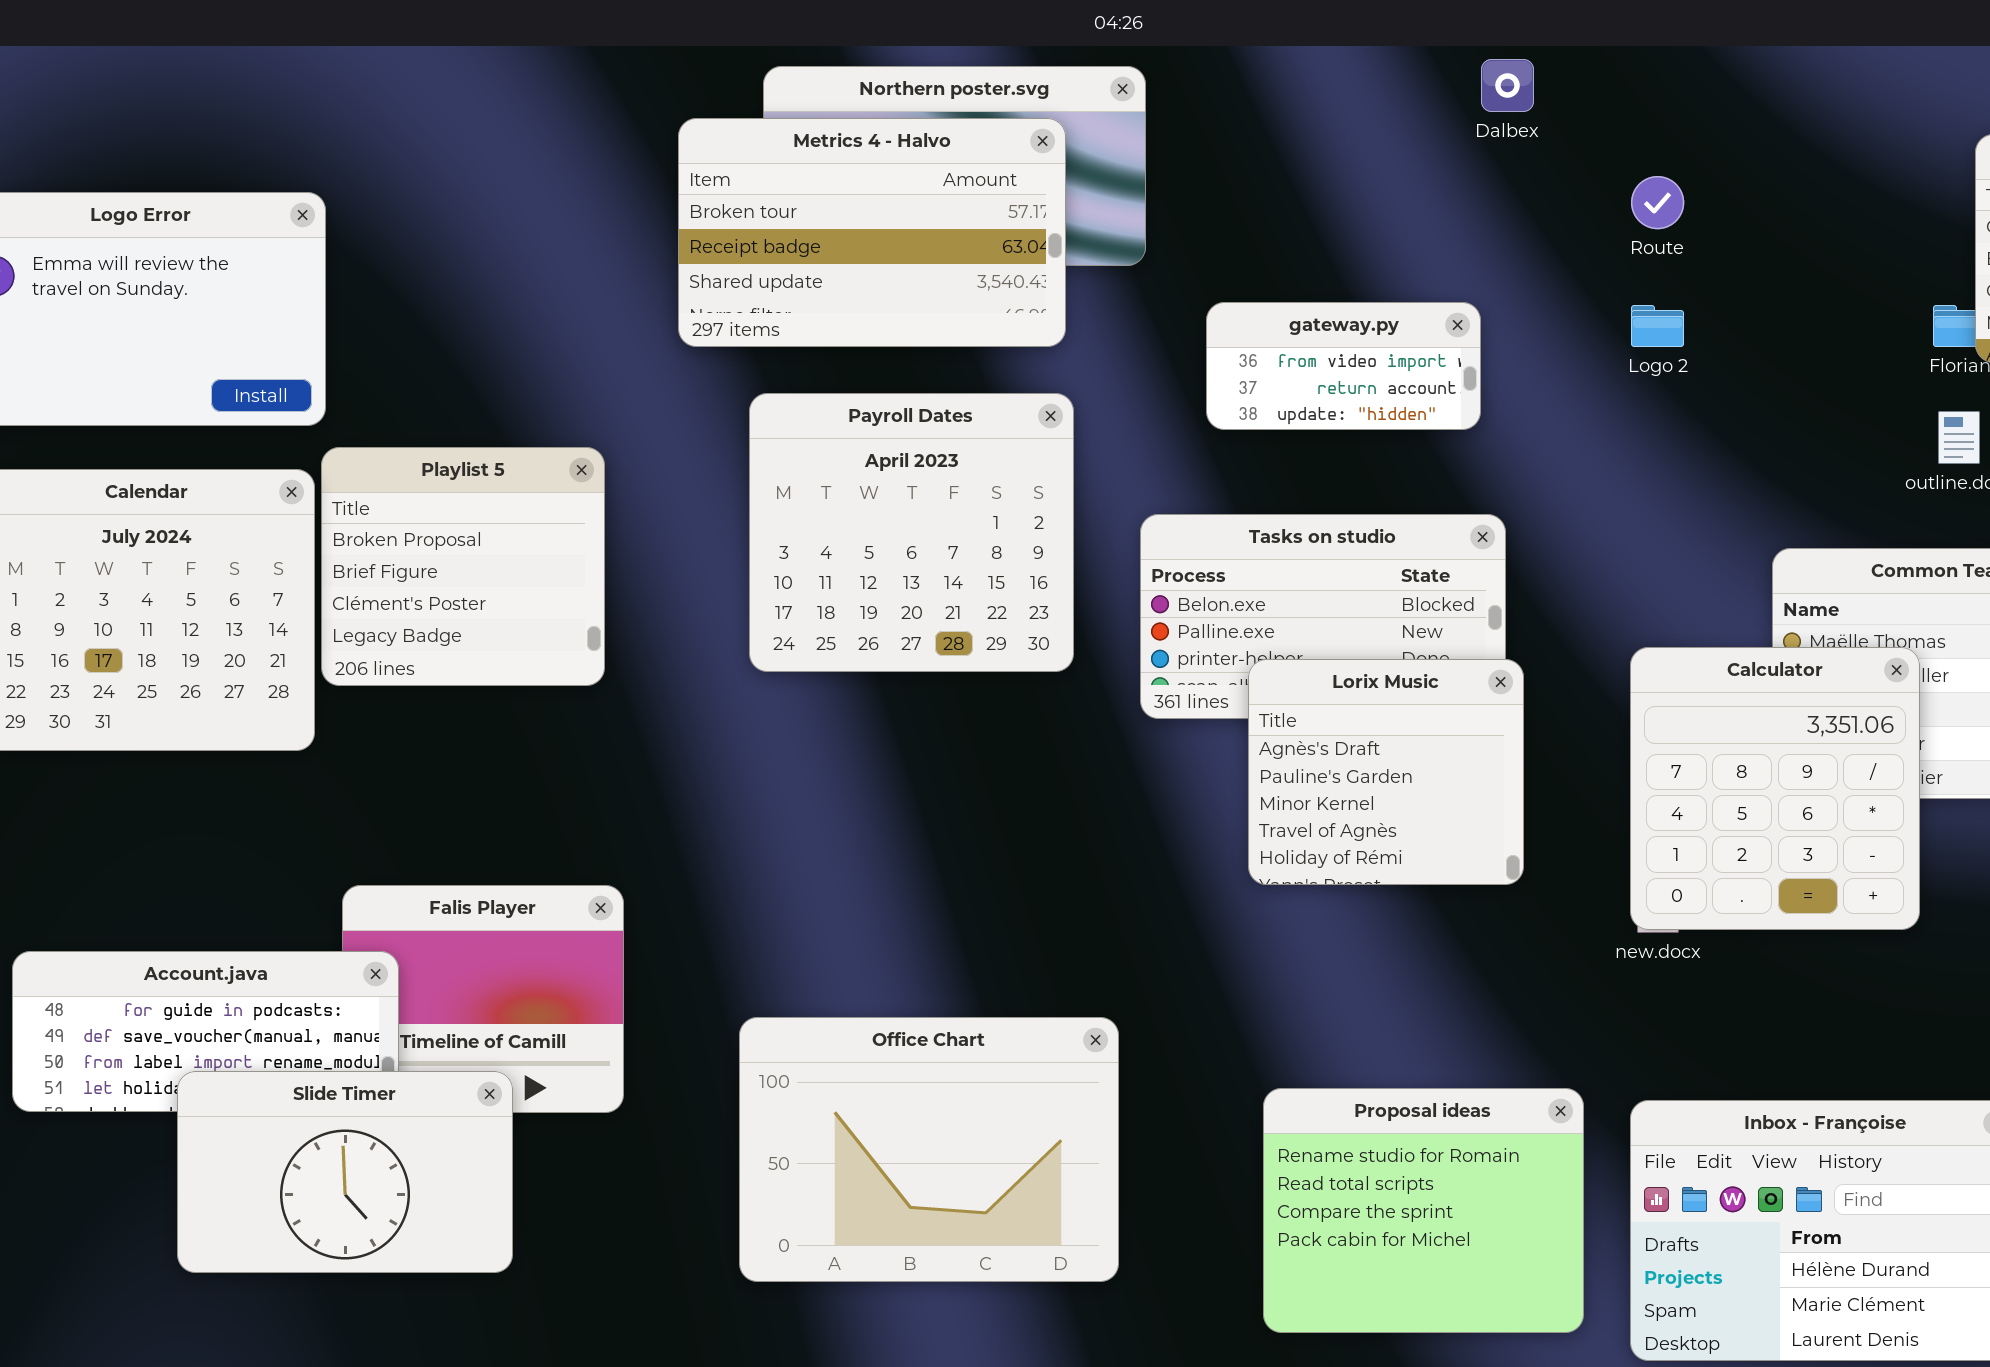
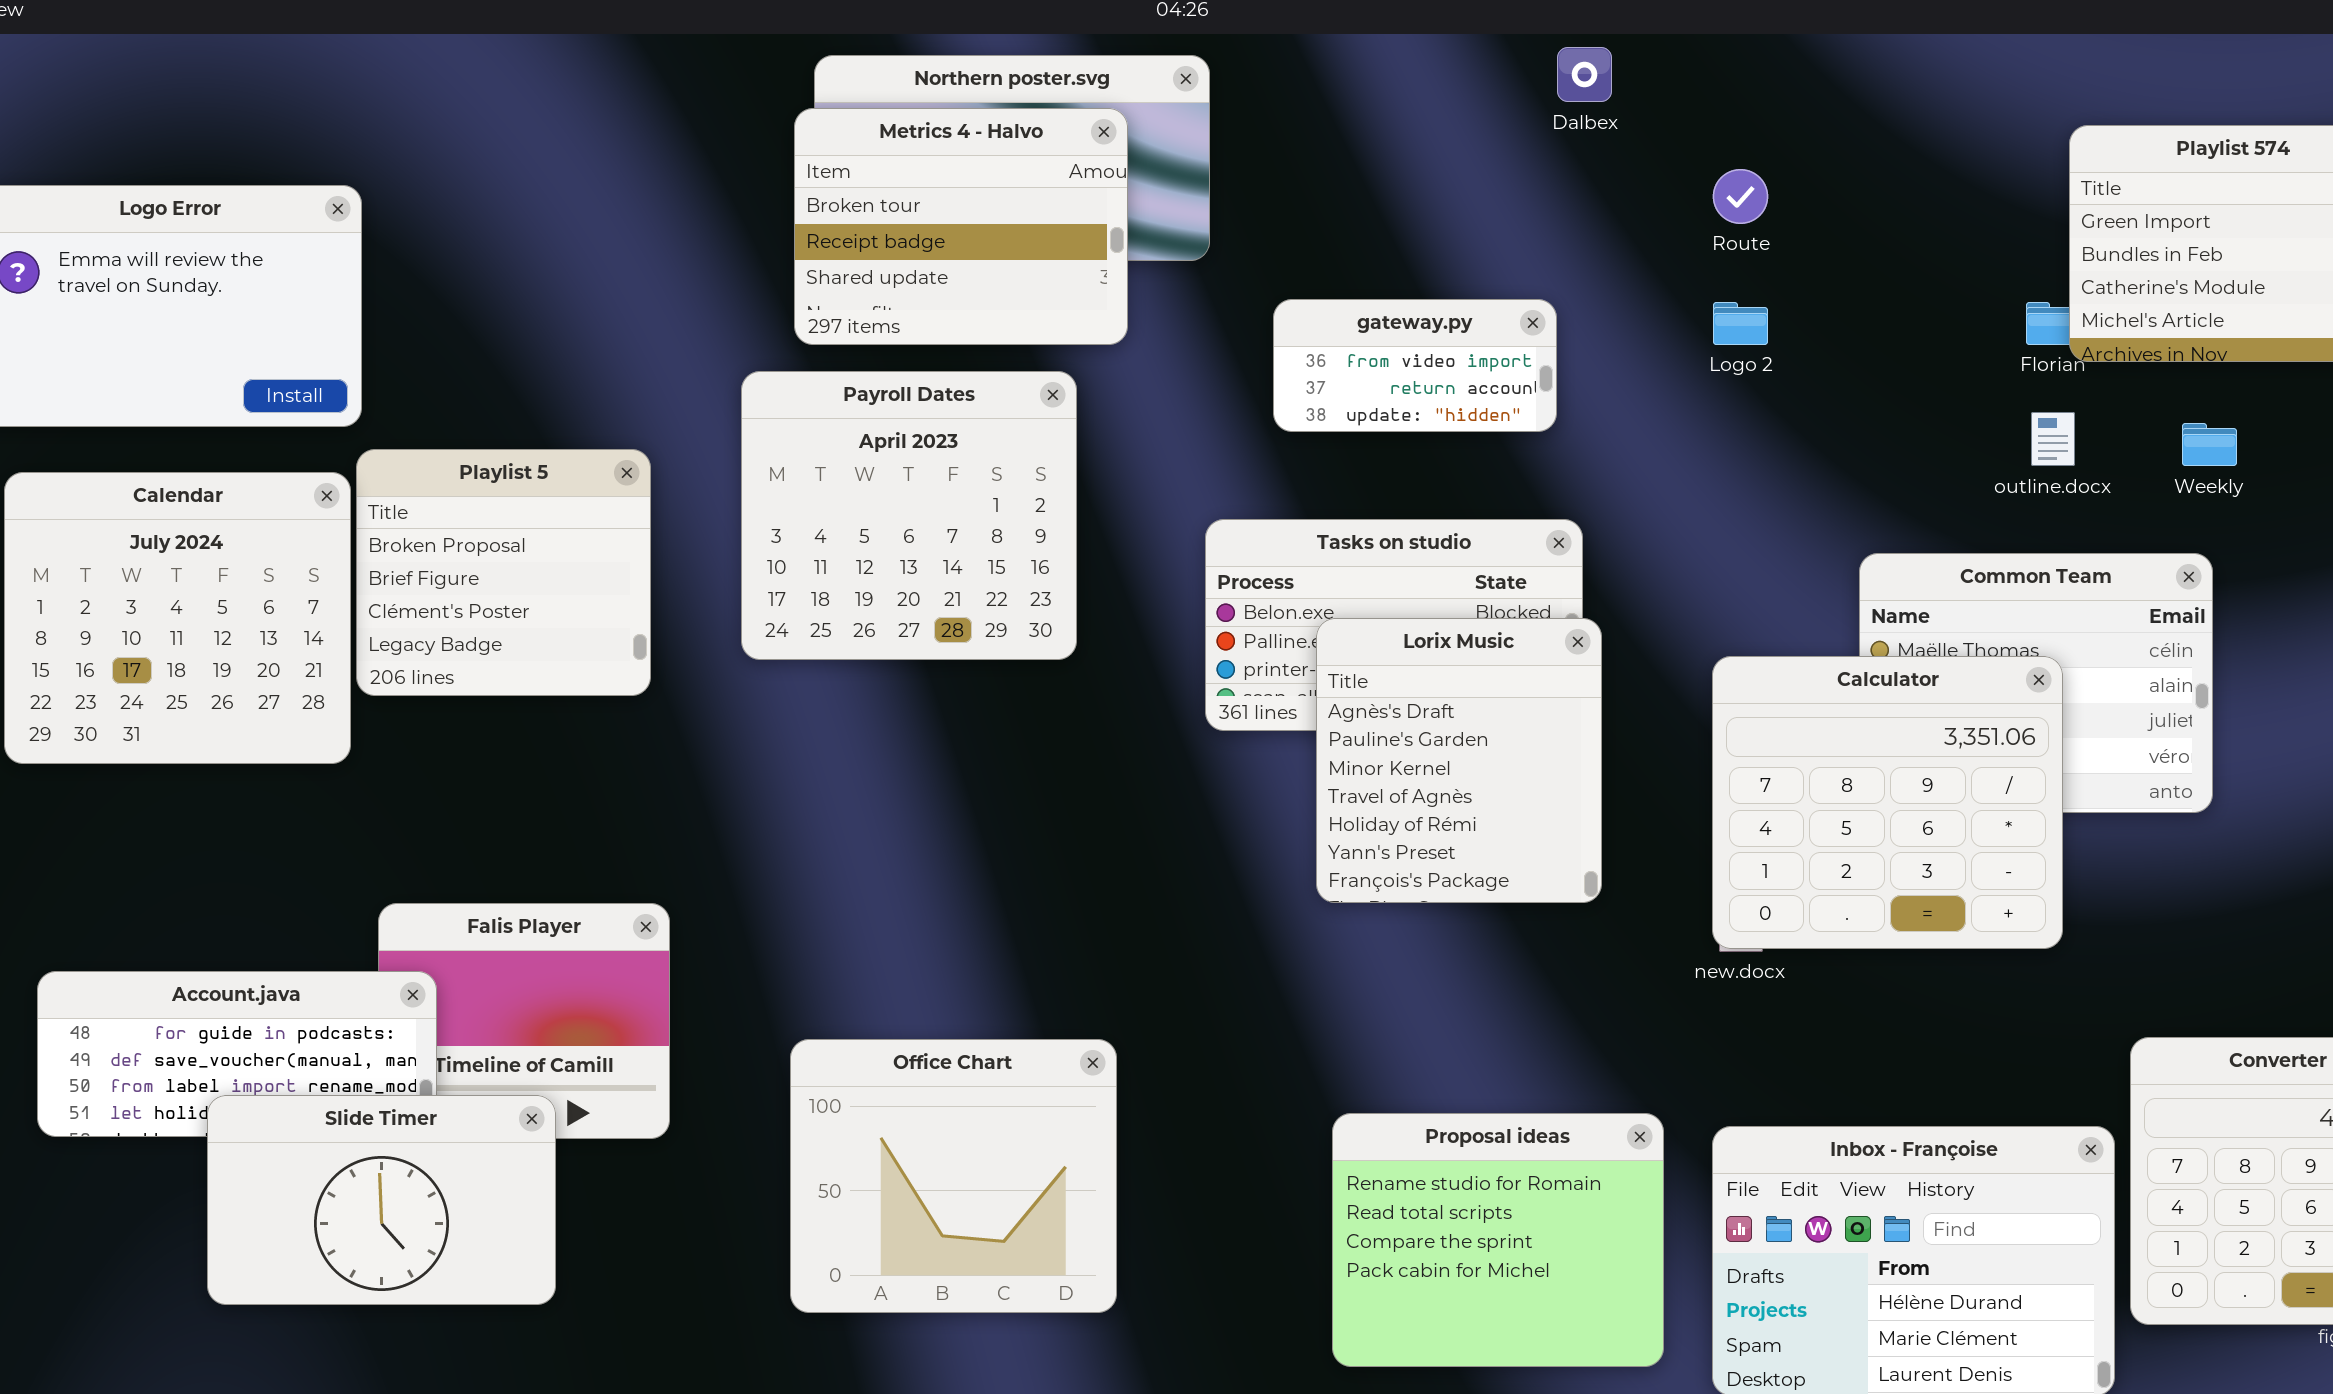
Metrics 4 - Halvo: [678,118,1066,347] -> [794,108,1128,345], resized
Payroll Dates: [749,393,1074,672] -> [741,371,1077,660], moved
Calculator: [1630,647,1920,930] -> [1712,656,2063,949], resized
Lorix Music: [1248,659,1524,885] -> [1316,618,1602,903], resized
Office Chart: [739,1017,1119,1282] -> [790,1039,1117,1313], resized

